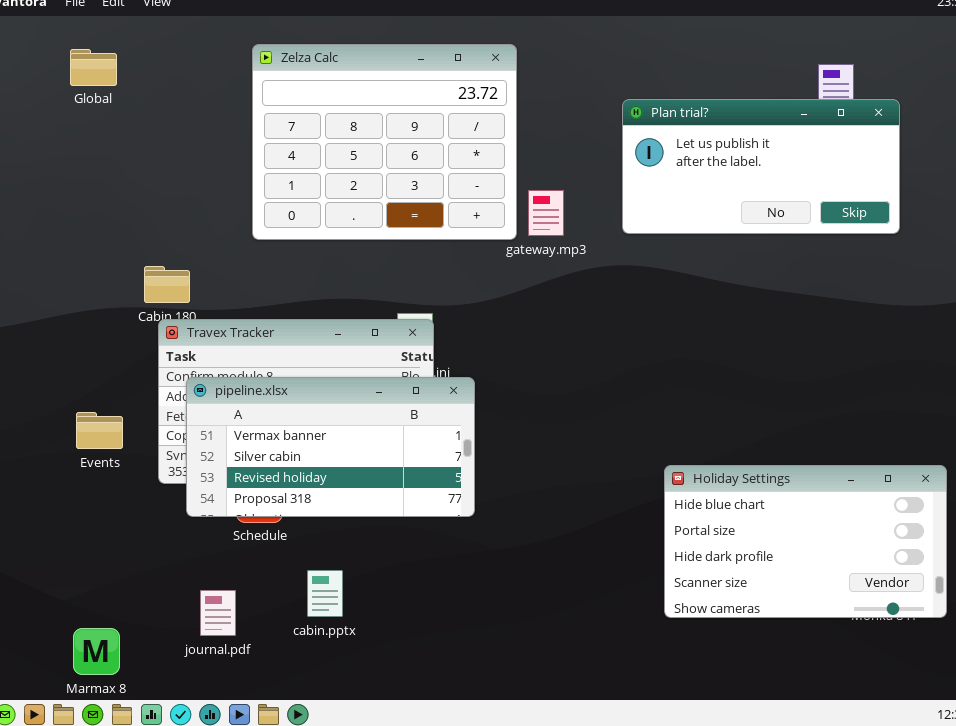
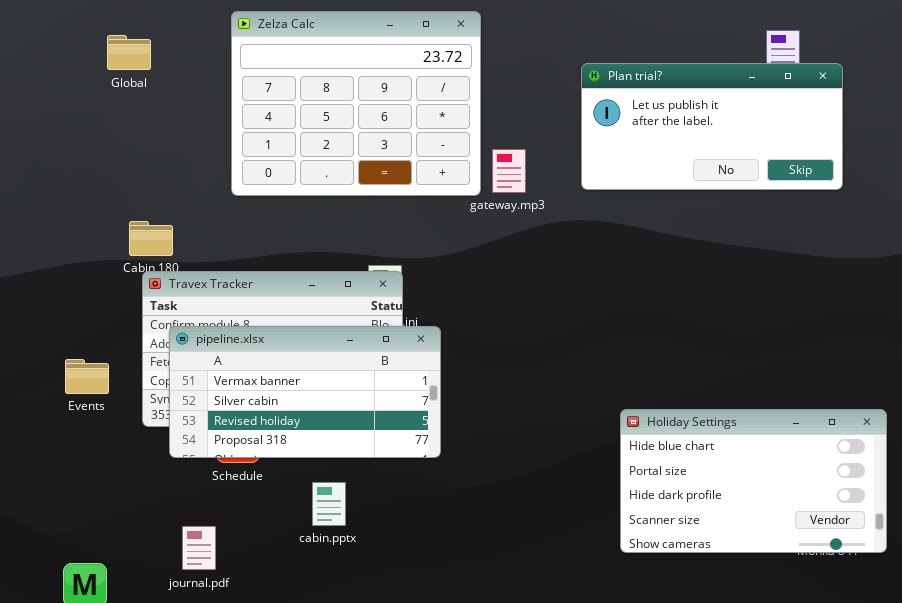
Global: [70,49,117,86] -> [107,35,151,70], moved
cabin.pptx: [307,570,343,617] -> [312,482,346,526], moved

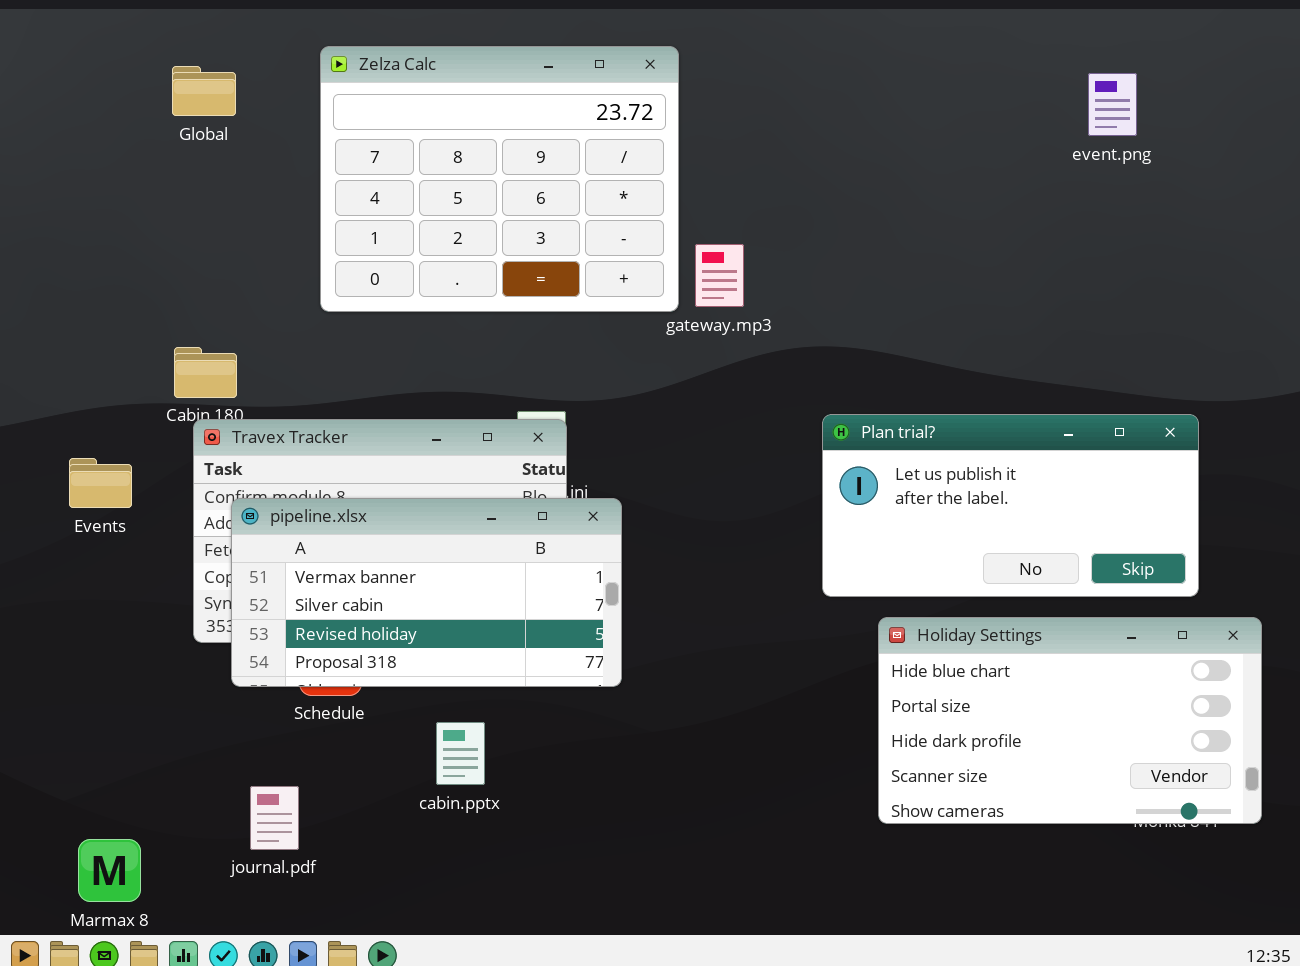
Global: [107,35,151,70] -> [172,66,236,116], moved
Plan trial?: [581,63,843,190] -> [822,414,1199,597], moved
Events: [65,359,109,394] -> [69,458,132,508], moved

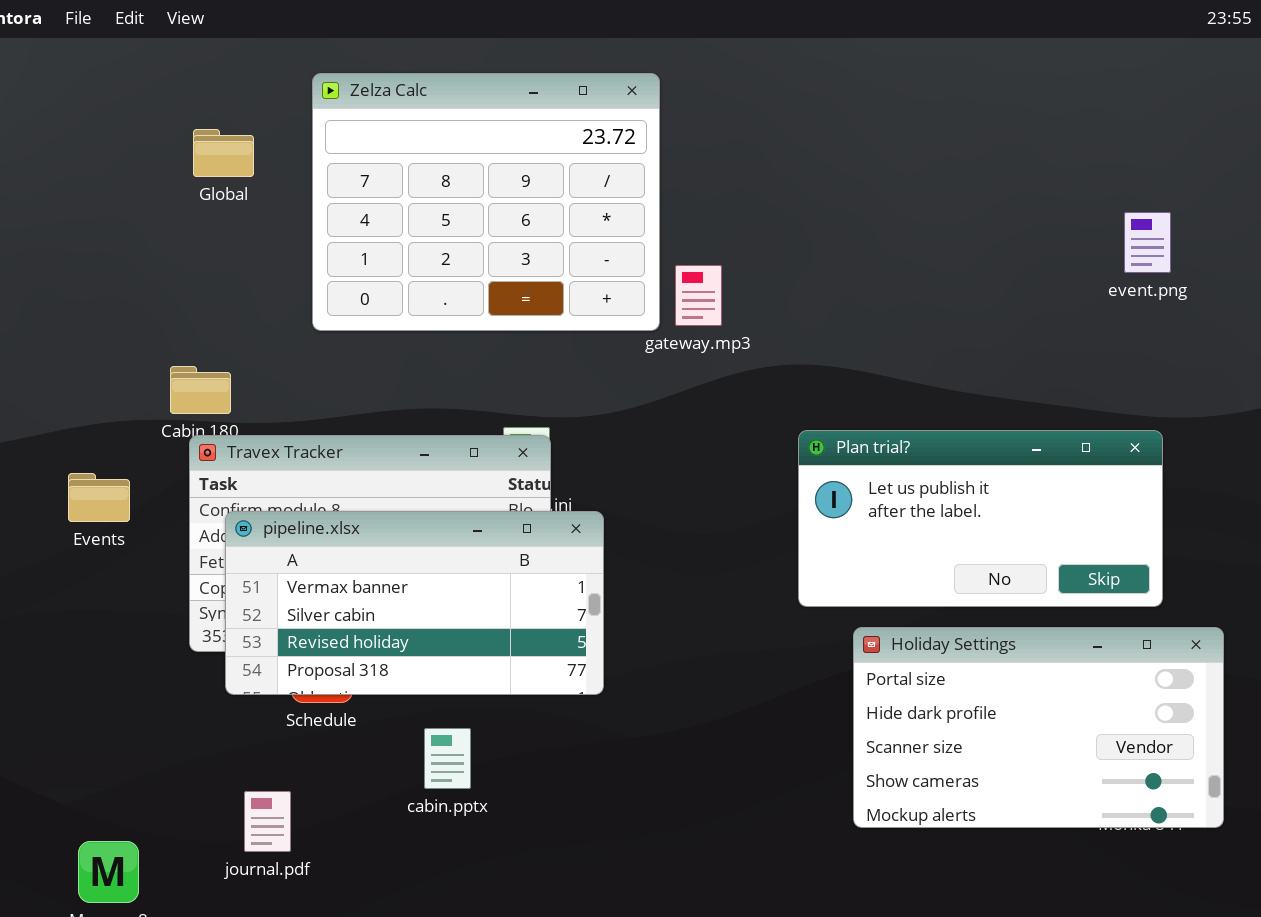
Global: [172,66,236,116] -> [193,129,254,177], moved
event.png: [1088,73,1137,136] -> [1124,212,1171,273], moved
Holiday Settings: [878,617,1262,824] -> [853,627,1224,828], scrolled down 1 row

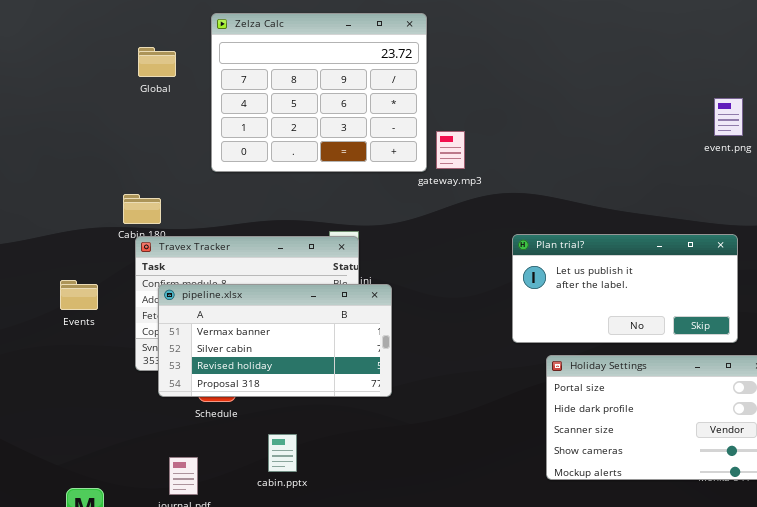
Events: [68,473,130,522] -> [60,280,98,310], moved
cabin.pptx: [424,728,471,789] -> [268,434,297,472], moved

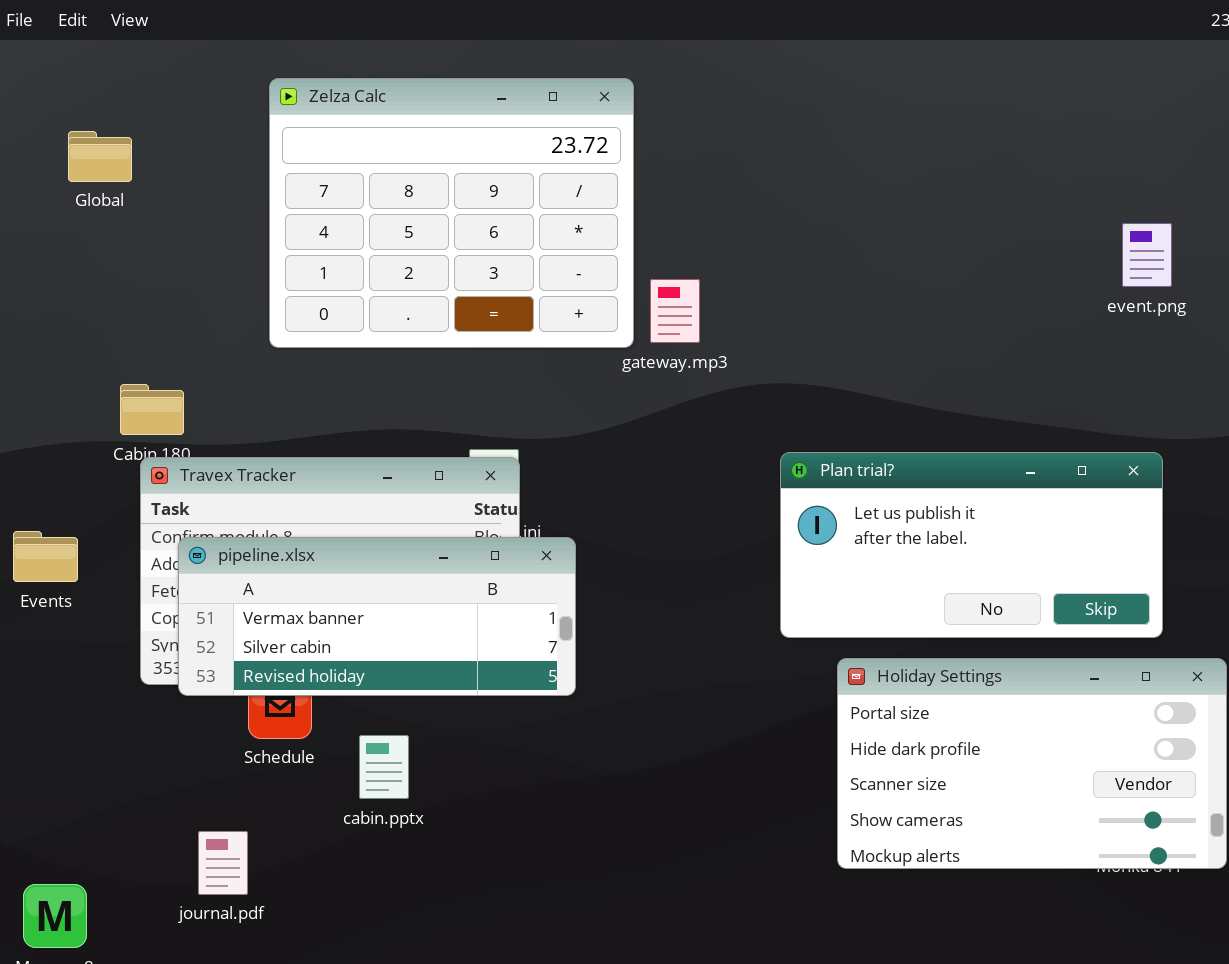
Global: [138,47,176,77] -> [68,131,132,182], moved
pipeline.xlsx: [158,284,392,397] -> [178,537,576,696], resized
cabin.pptx: [268,434,297,472] -> [359,735,409,799], moved

